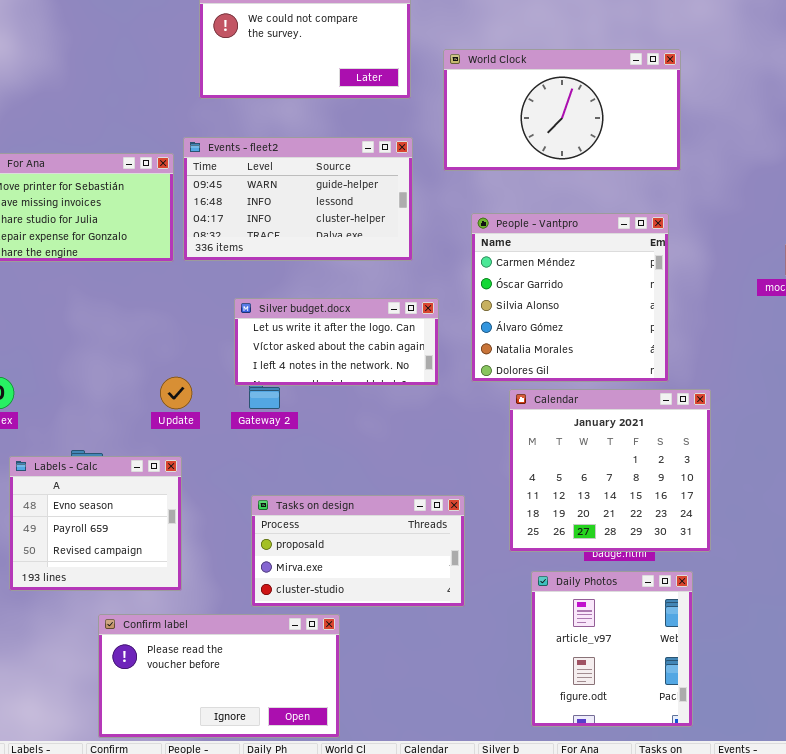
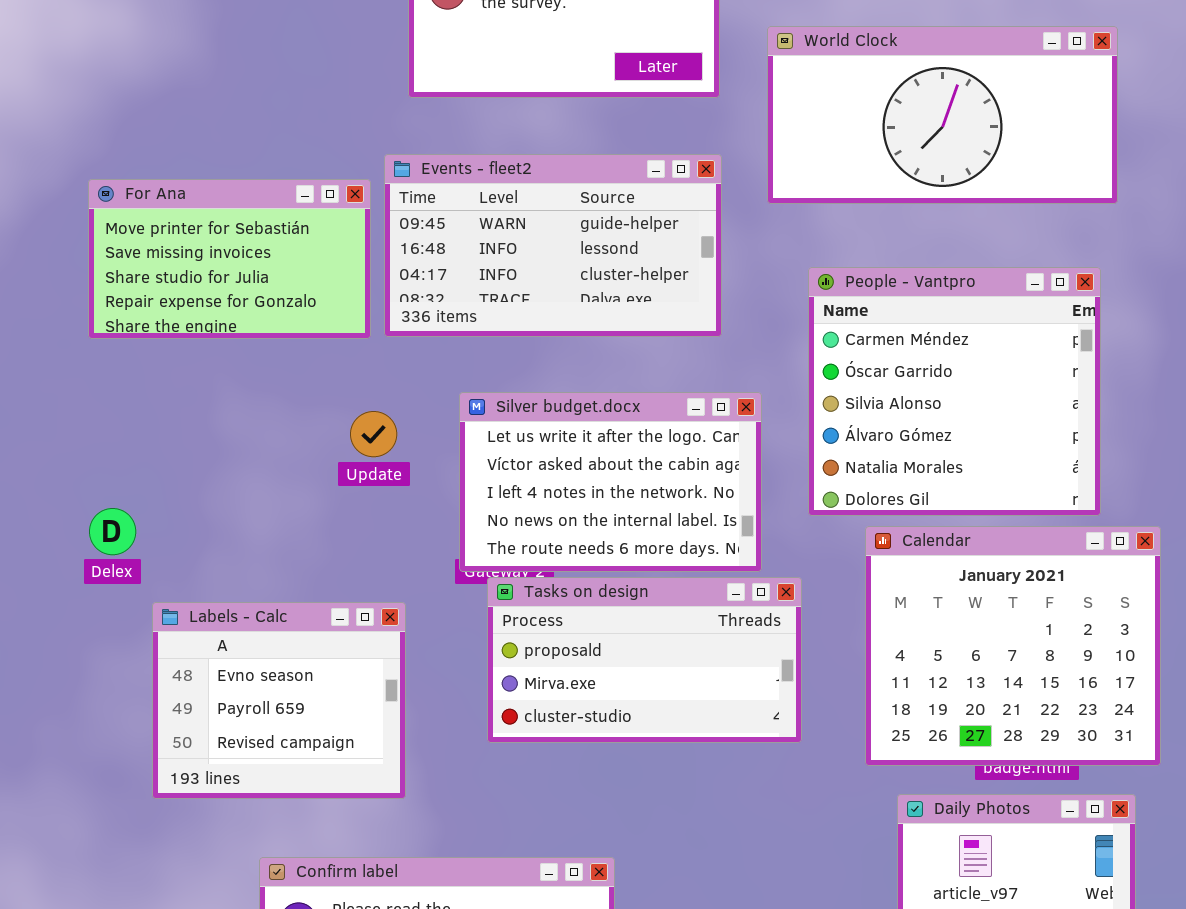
Silver budget.docx: [234,298,439,386] -> [459,392,762,572], resized
Update: [160,377,192,409] -> [350,411,397,457], moved
Labels - Calc: [9,456,182,591] -> [152,602,406,799], moved
Tasks on design: [251,495,465,607] -> [487,577,802,743], moved

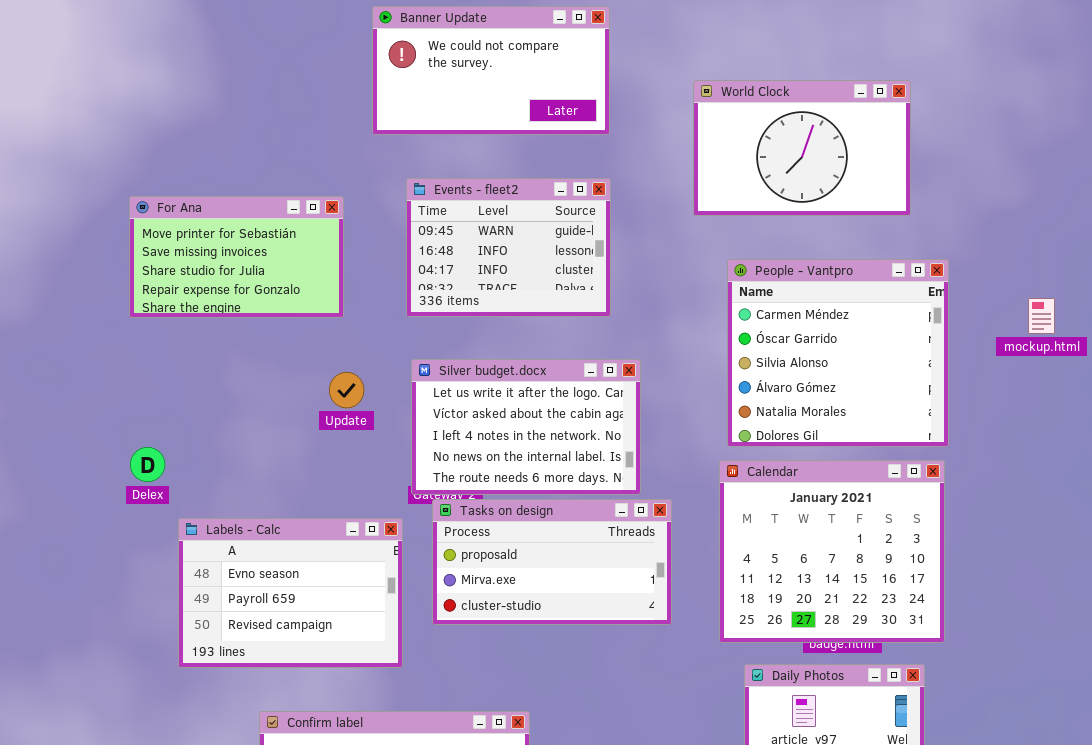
World Clock: [767,26,1118,204] -> [693,80,911,216], resized
Events - fleet2: [384,154,722,337] -> [406,178,611,317], resized
People - Vantpro: [808,267,1101,516] -> [727,259,949,447], moved
Labels - Calc: [152,602,406,799] -> [178,518,403,668], resized

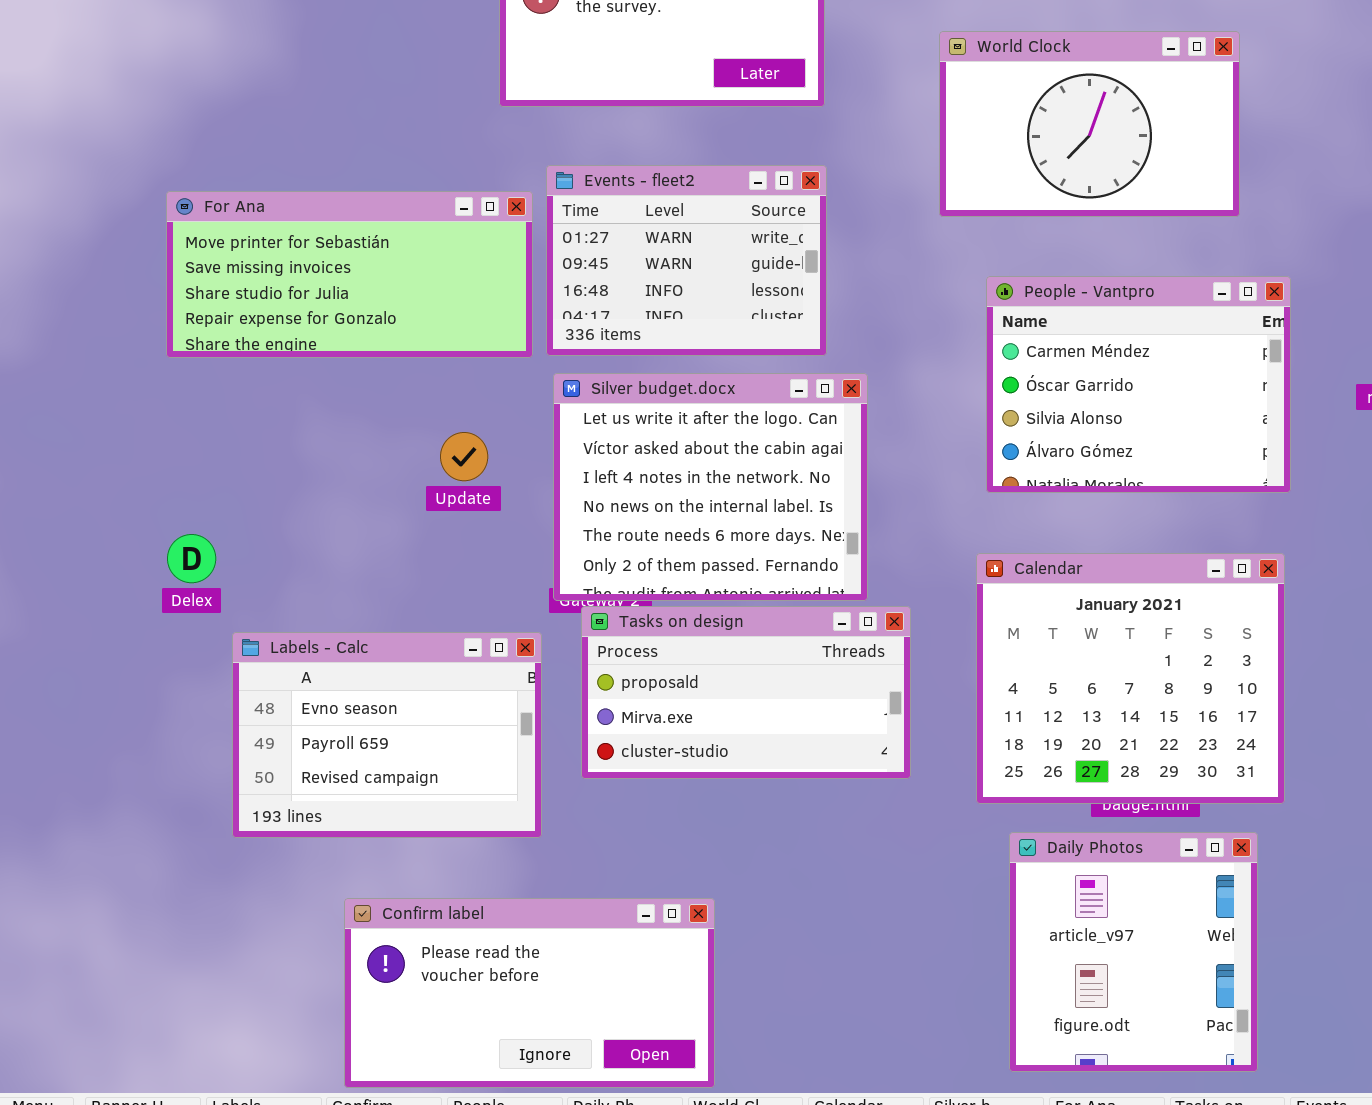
Events - fleet2: [406,178,611,317] -> [546,165,827,356], scrolled up 1 row
For Ana: [129,196,344,318] -> [166,191,533,358], resized
People - Vantpro: [727,259,949,447] -> [986,276,1291,493], resized
Silver budget.docx: [411,359,641,495] -> [553,373,868,601], resized

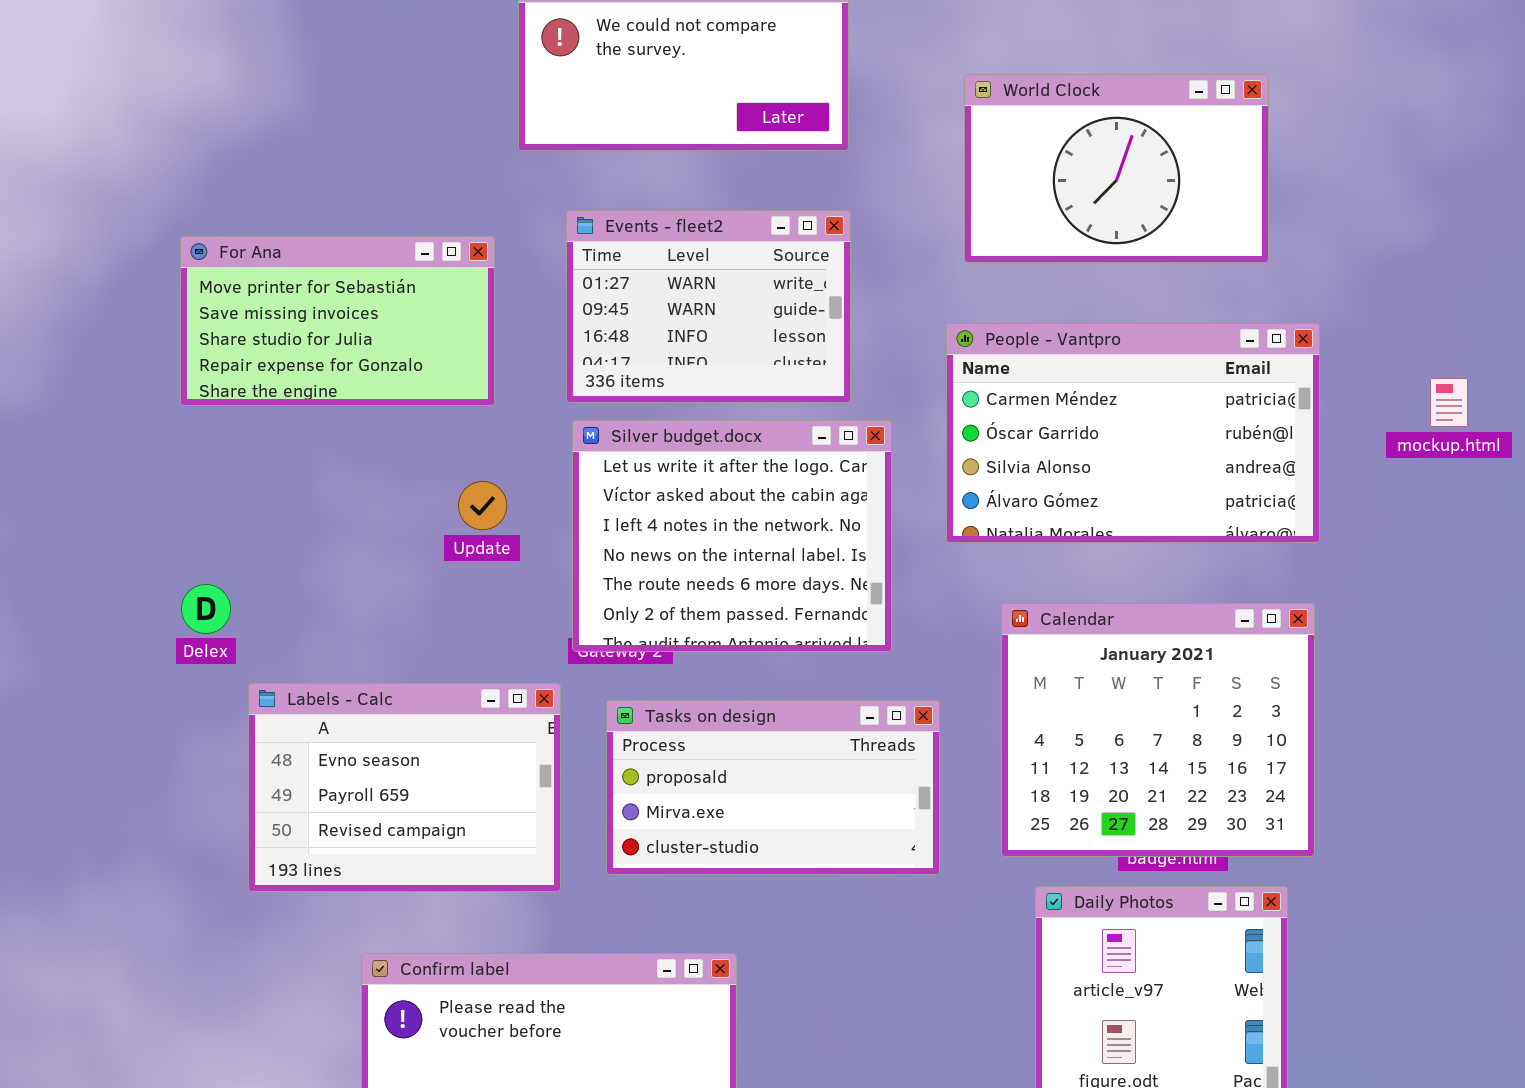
For Ana: [166,191,533,358] -> [180,236,495,406], resized
People - Vantpro: [986,276,1291,493] -> [946,323,1320,543], resized
Tasks on design: [581,606,911,779] -> [606,700,940,875], moved

